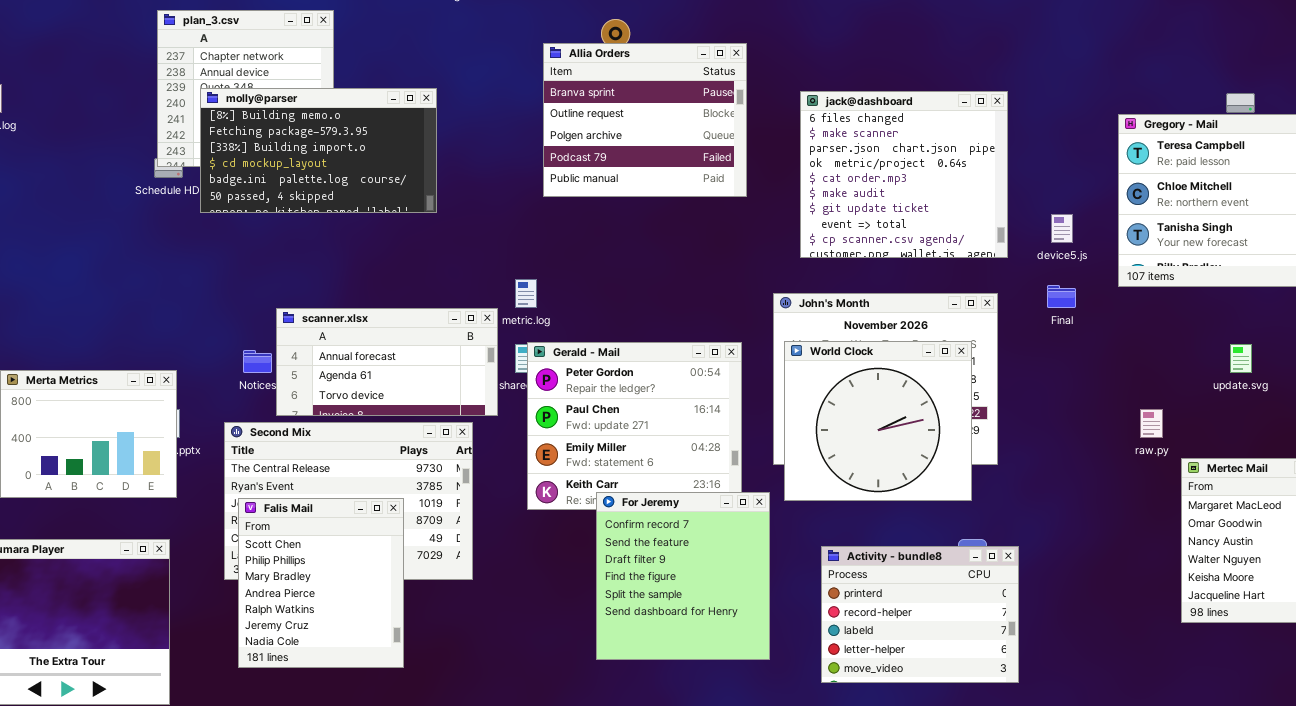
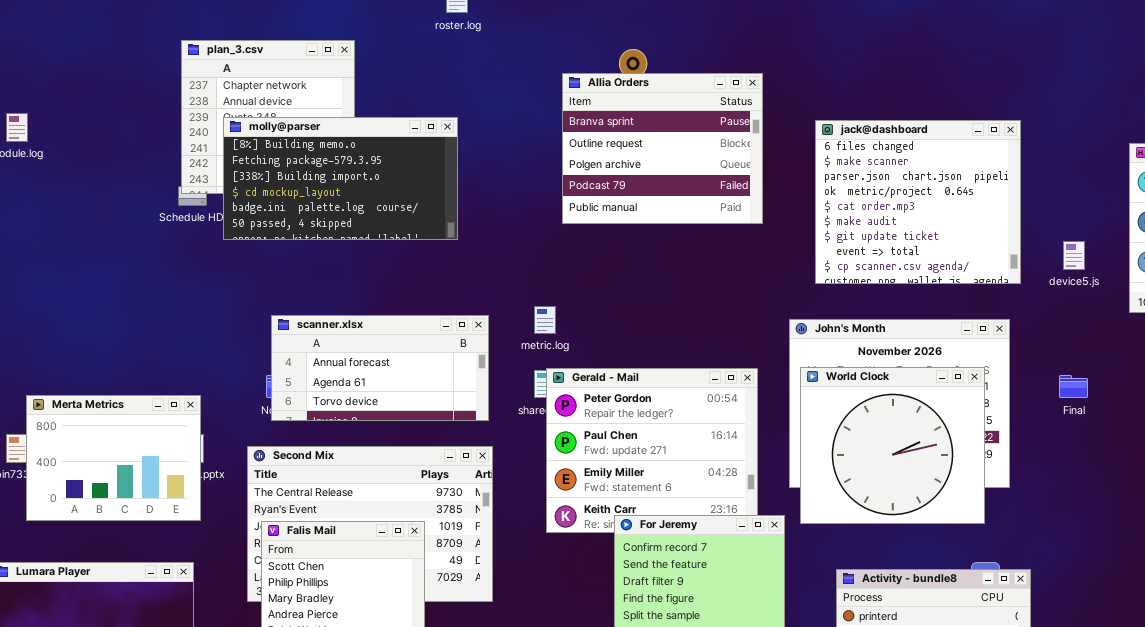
Final: [1047,285,1076,308] -> [1059,375,1088,398], moved
scanner.xlsx: [276,308,498,416] -> [271,315,489,421], moved

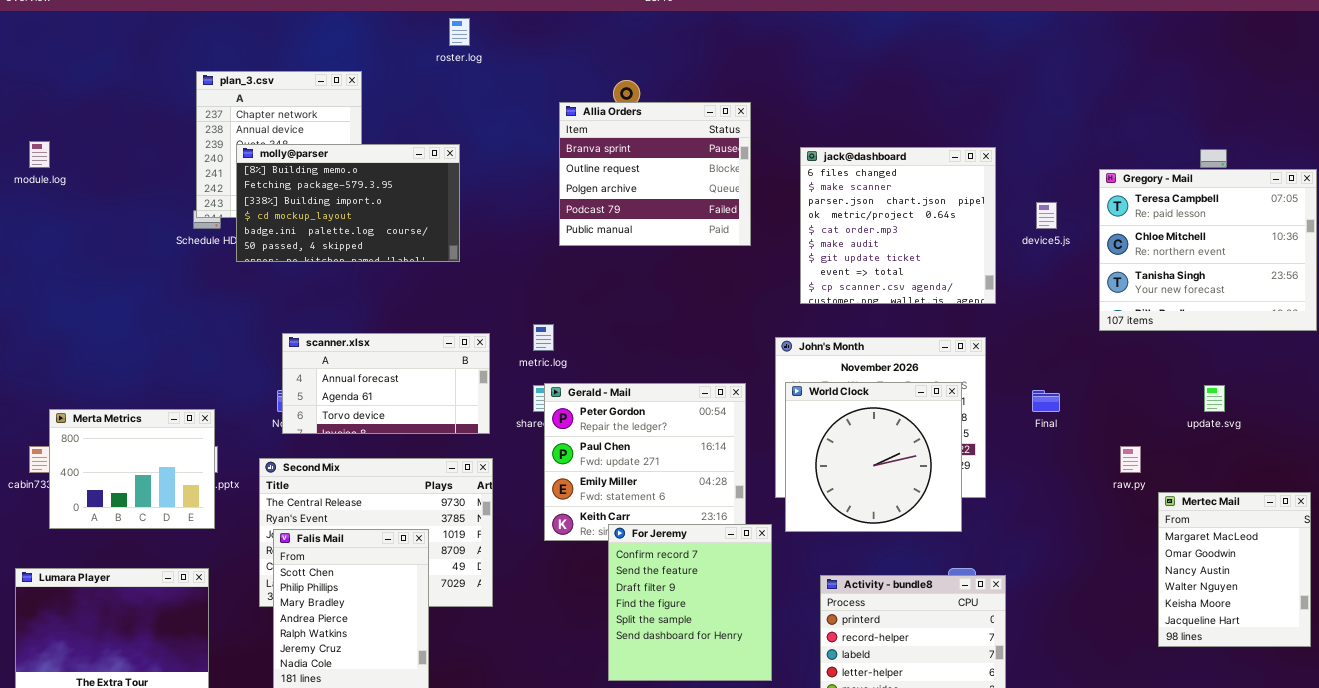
device5.js: [1063,241,1085,270] -> [1036,202,1057,229], moved

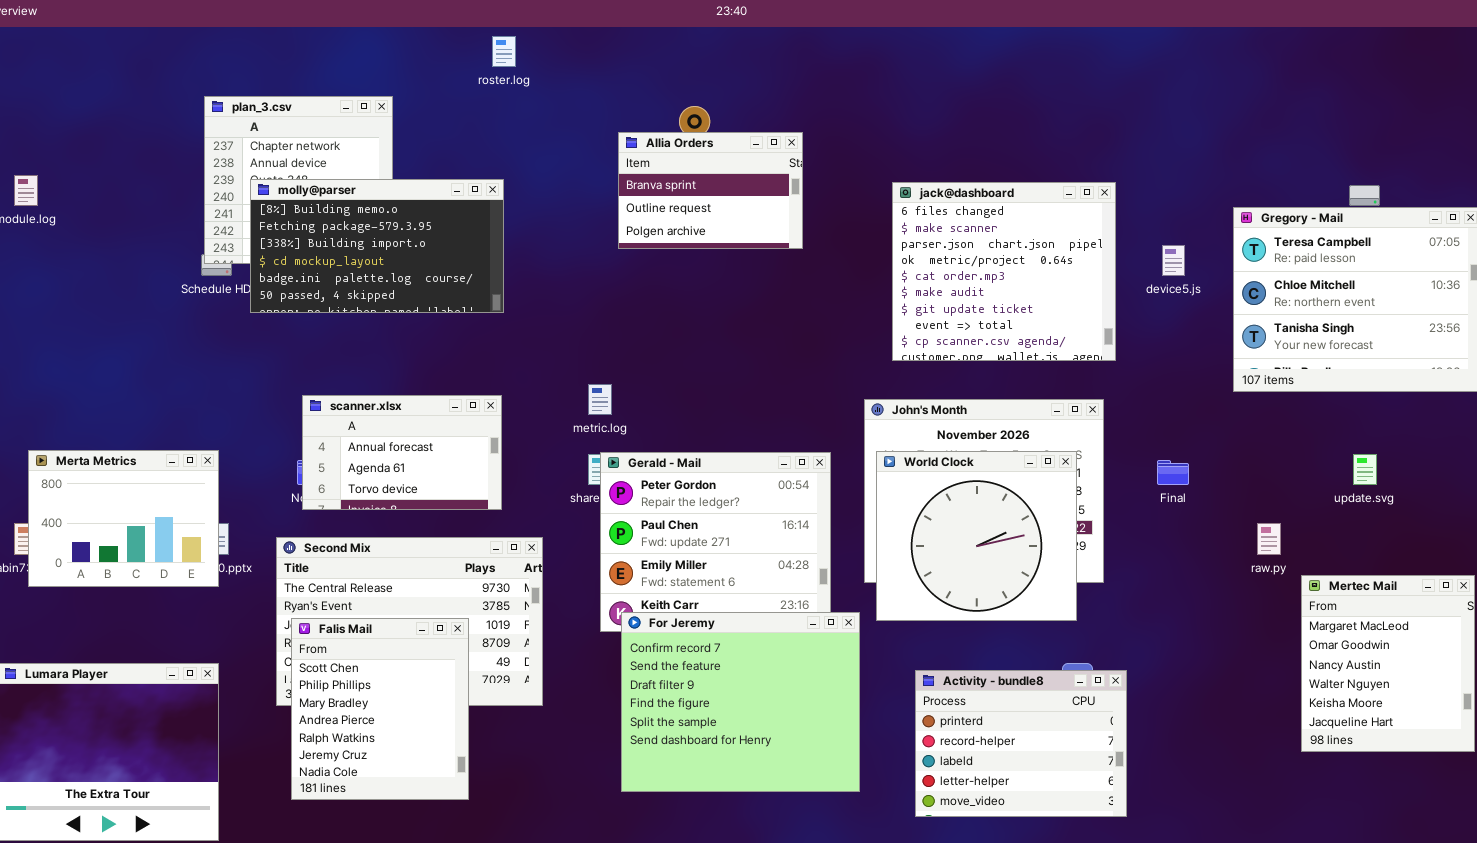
Allia Orders: [559,102,751,246] -> [618,132,803,249], resized
scanner.xlsx: [282,333,490,434] -> [302,395,502,510], resized
Merta Metrics: [49,409,215,529] -> [28,450,219,587], moved
For Jeremy: [608,524,772,681] -> [621,612,860,792], resized

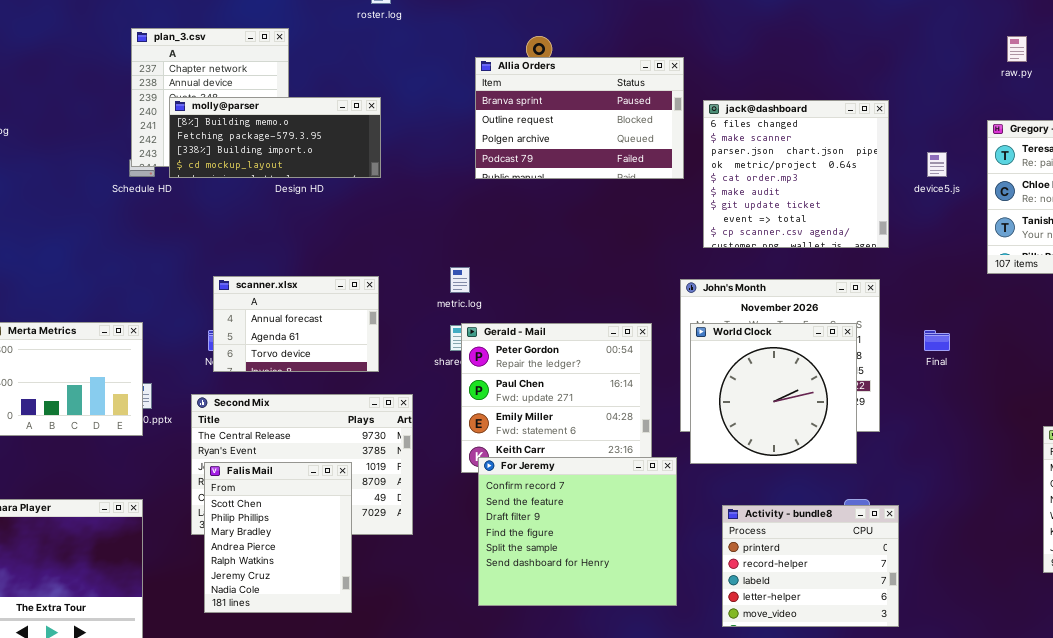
Allia Orders: [618,132,803,249] -> [475,57,684,179], resized
molly@parser: [250,179,504,313] -> [169,97,381,178], resized
raw.py: [1257,523,1281,555] -> [1007,36,1027,62], moved

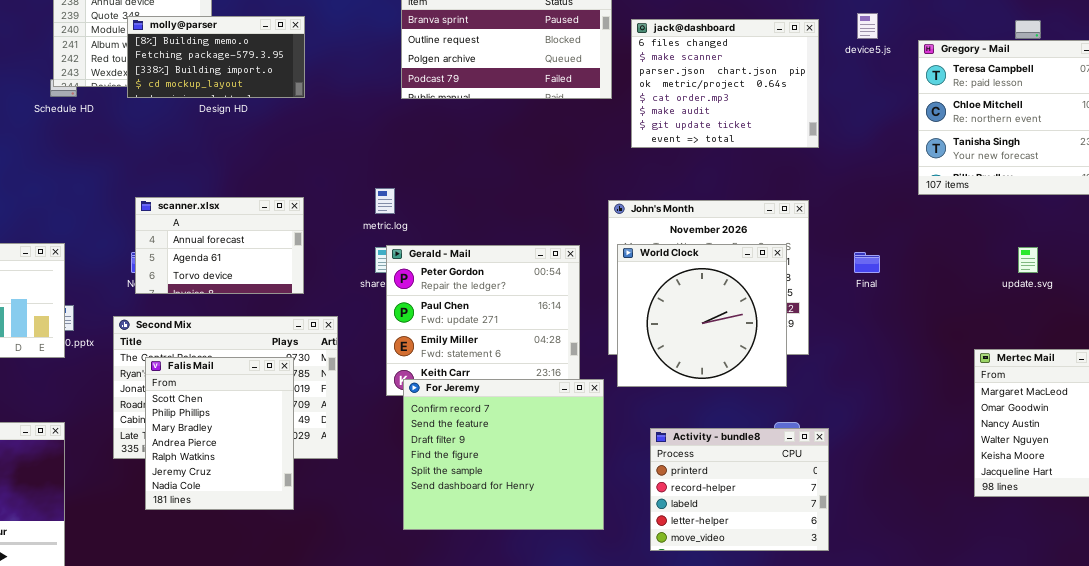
molly@parser: [169,97,381,178] -> [127,16,305,98], resized
jack@dashboard: [703,100,889,248] -> [631,19,819,148], resized
device5.js: [927,152,947,177] -> [857,13,878,39], moved
Falis Mail: [204,462,352,613] -> [145,357,294,510], moved

